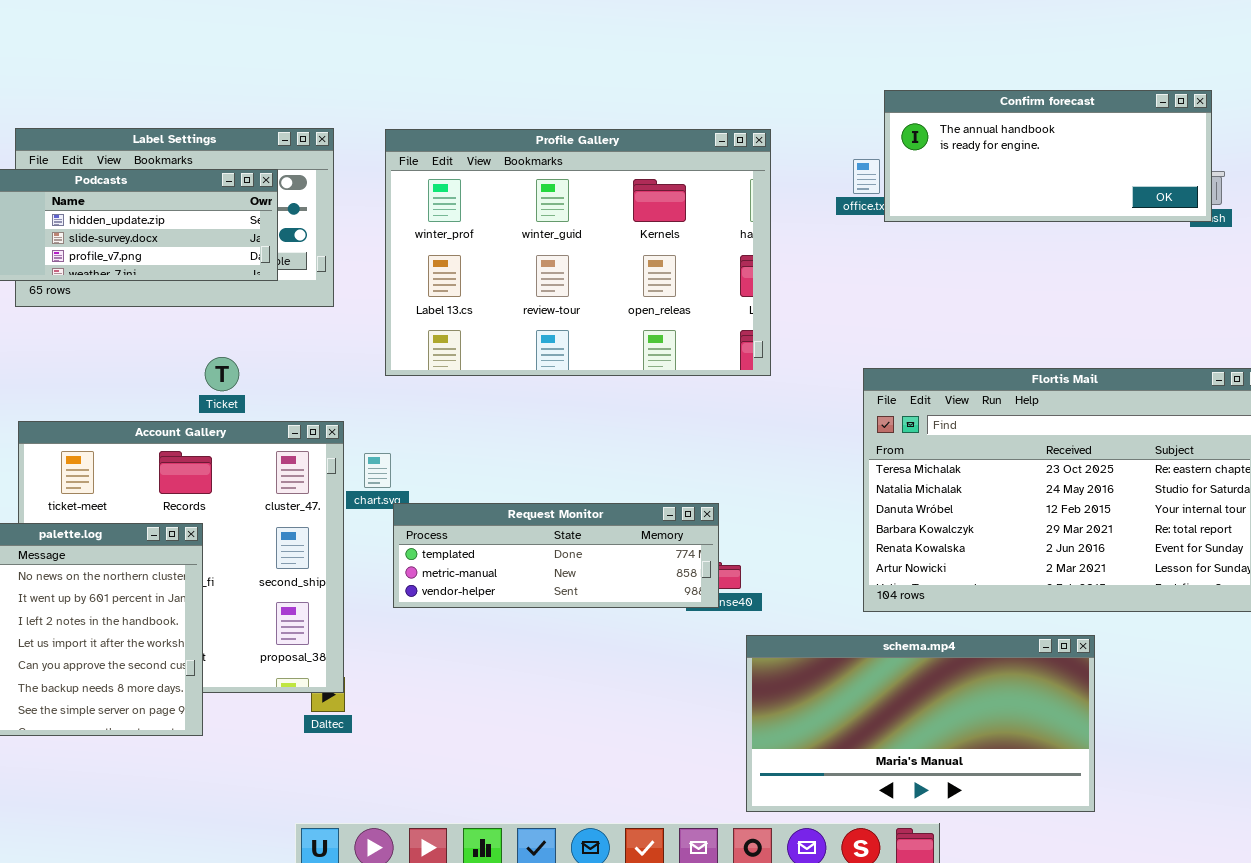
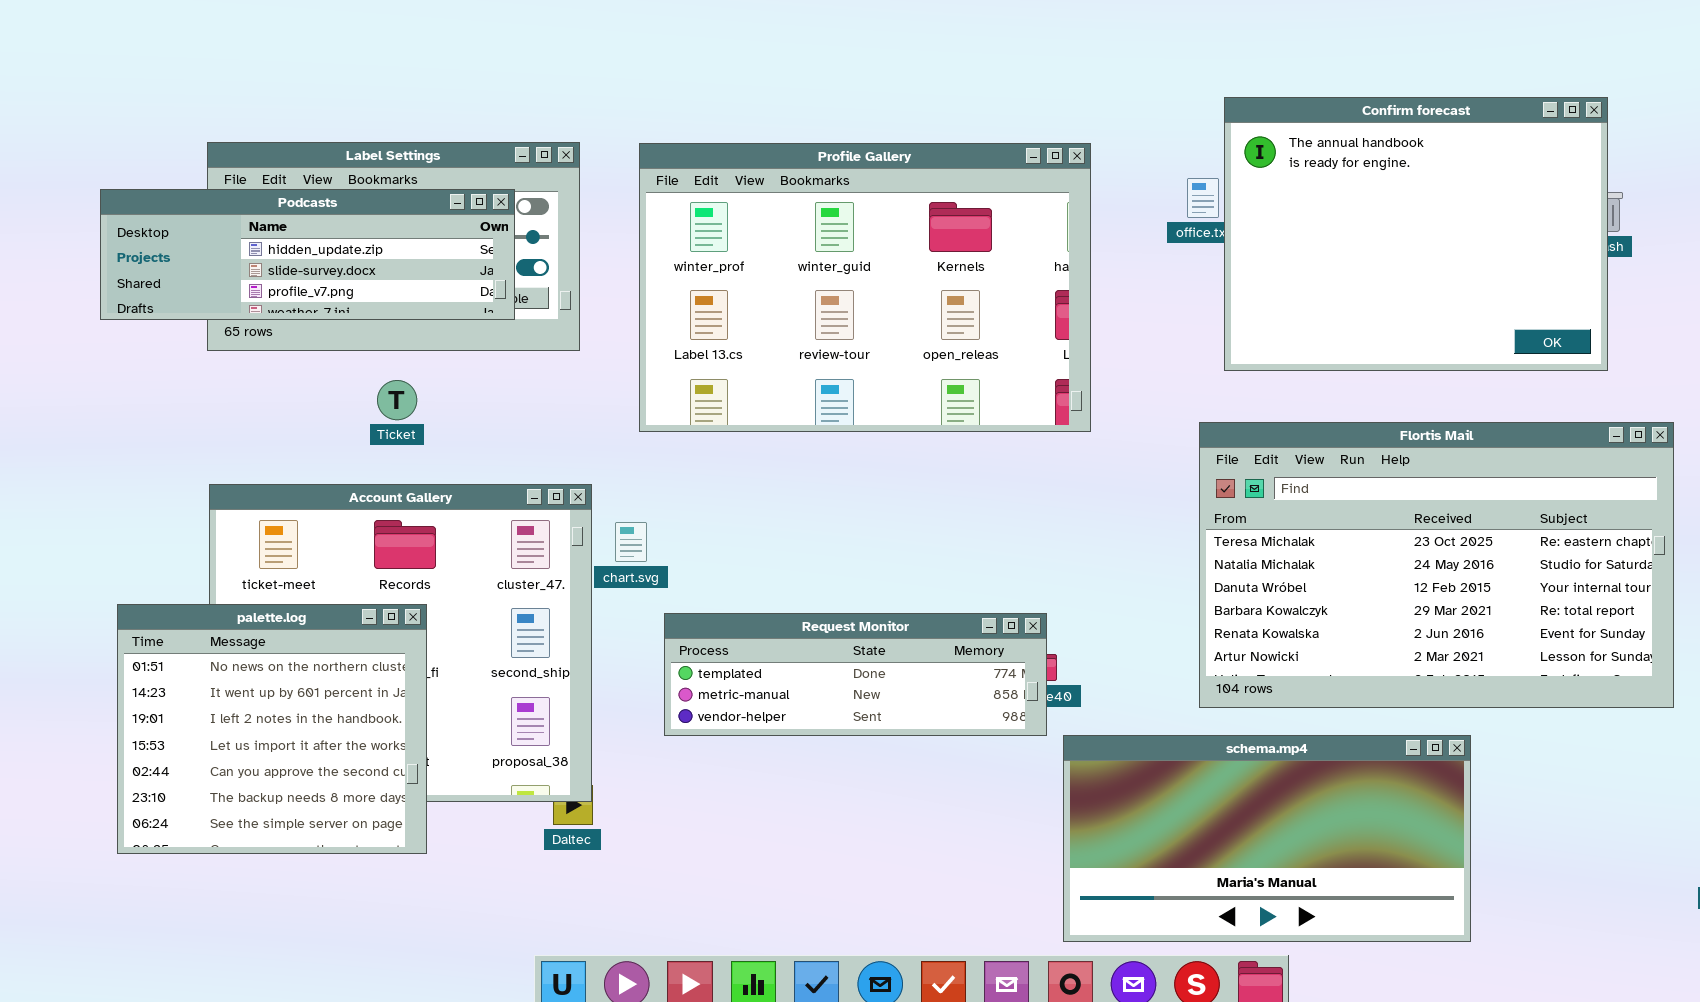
Confirm forecast: [884,90,1212,222] -> [1224,97,1608,371], resized
Ticket: [205,357,239,391] -> [377,380,417,420], moved
Request Monitor: [393,503,719,608] -> [664,613,1047,736], moved

